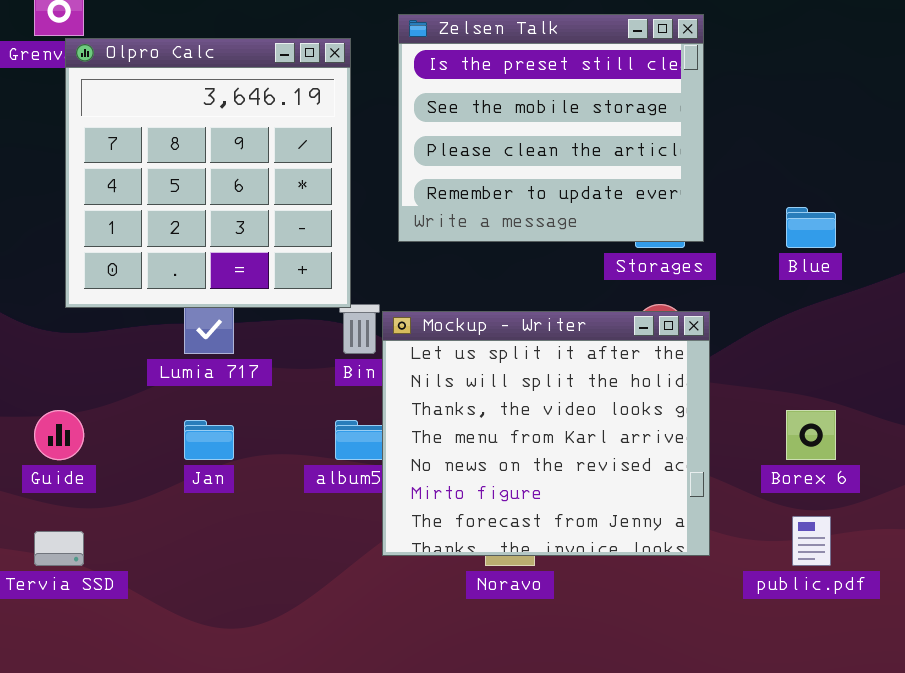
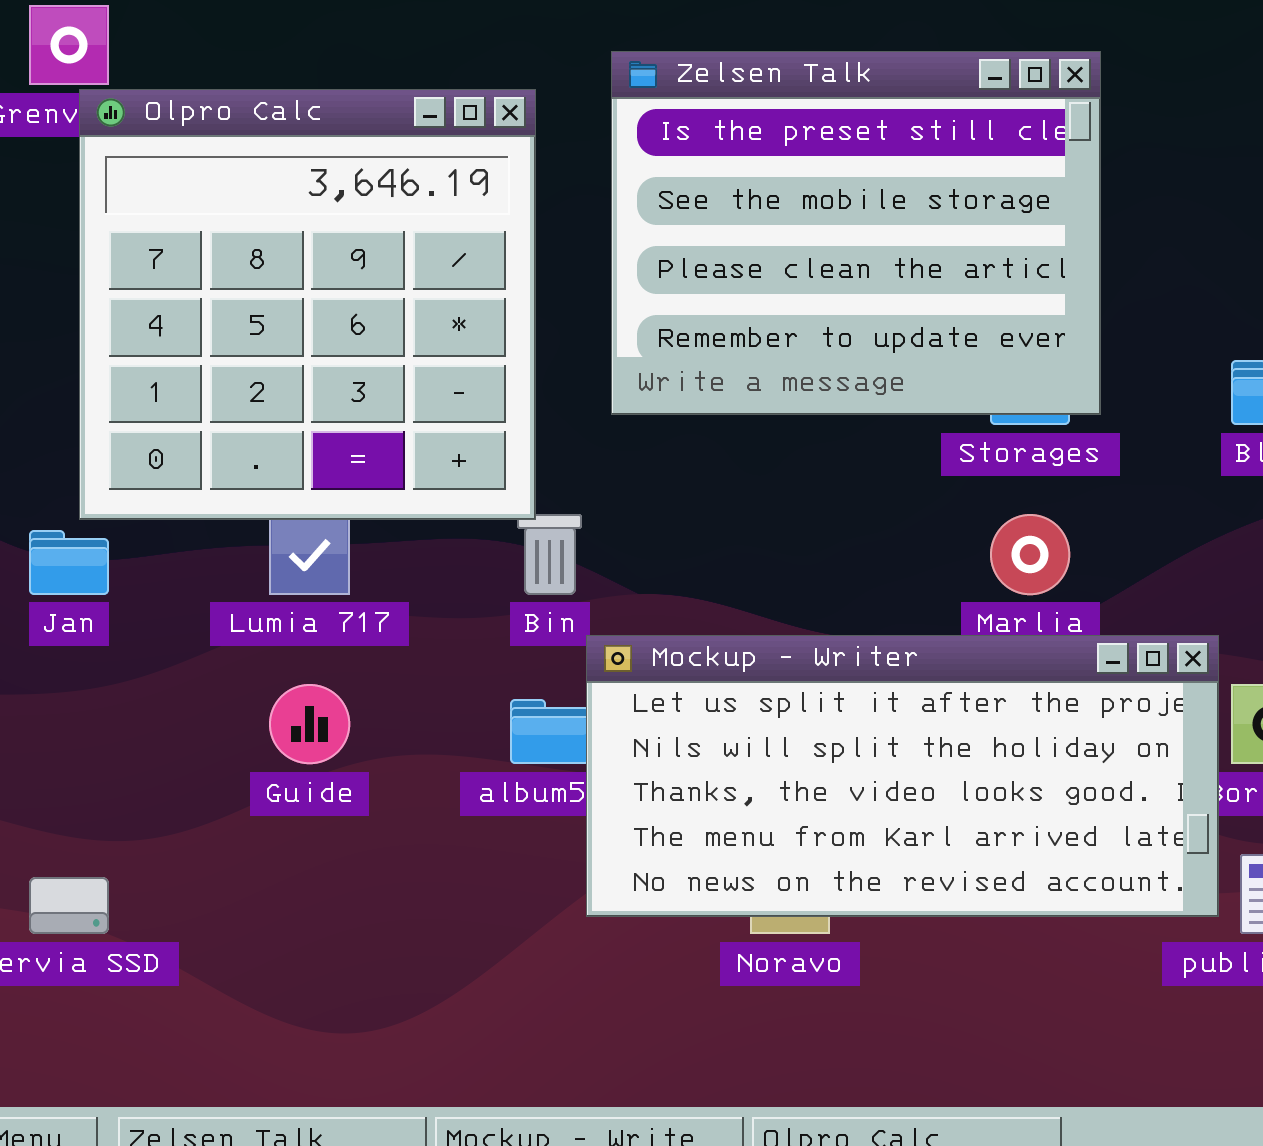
Mockup - Writer: [382,311,710,556] -> [586,635,1219,917], resized
Guide: [34,410,84,460] -> [269,684,350,764], moved
Jan: [184,420,234,460] -> [29,530,109,595], moved

